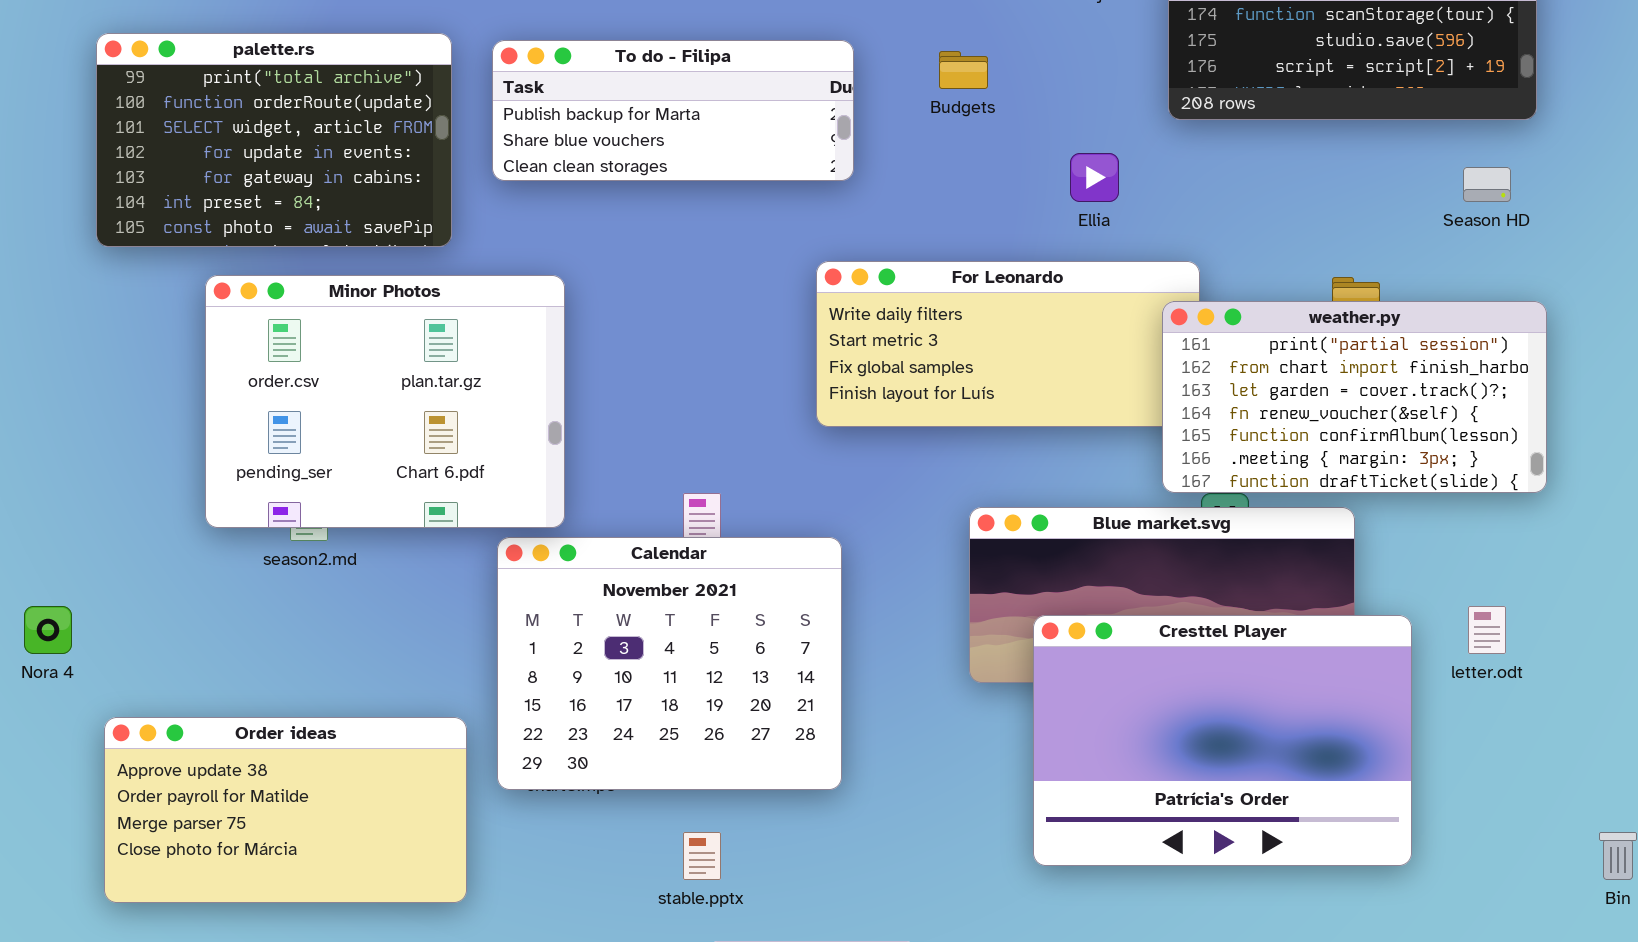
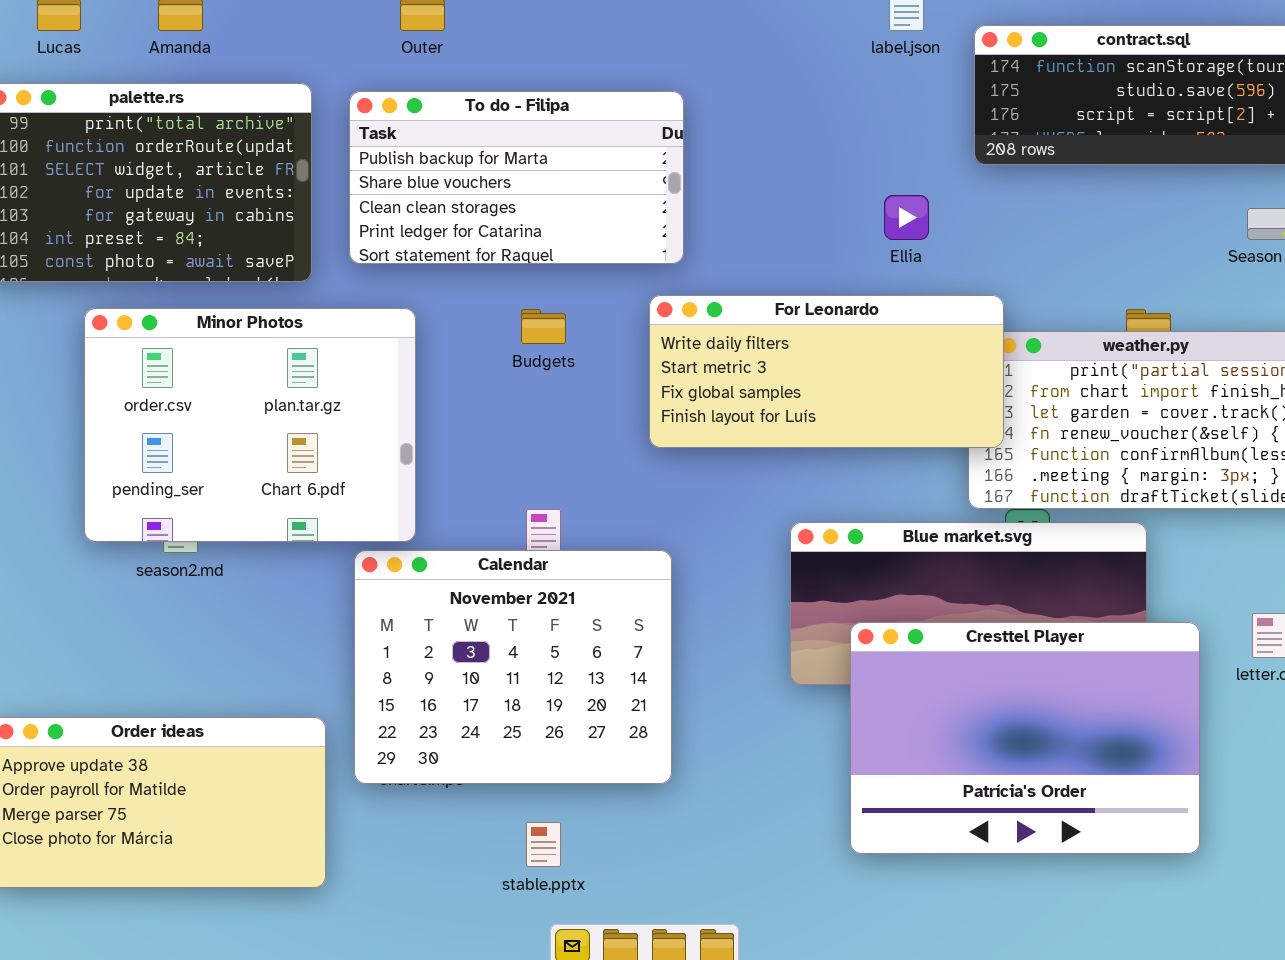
To do - Filipa: [492,40,854,181] -> [349,91,684,264], resized
Budgets: [939,51,988,89] -> [521,309,566,344], moved
For Leonardo: [816,261,1200,427] -> [649,295,1004,448], raised

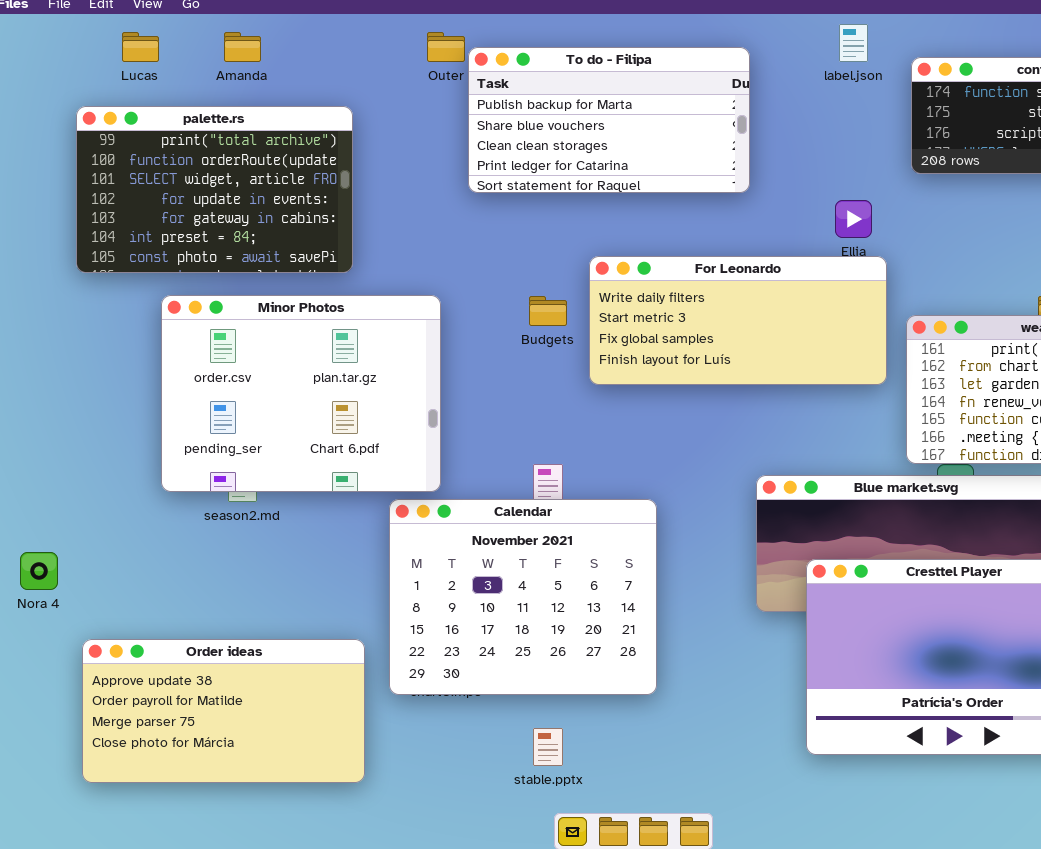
To do - Filipa: [349,91,684,264] -> [468,47,750,193], moved
For Leonardo: [649,295,1004,448] -> [589,256,887,385], moved

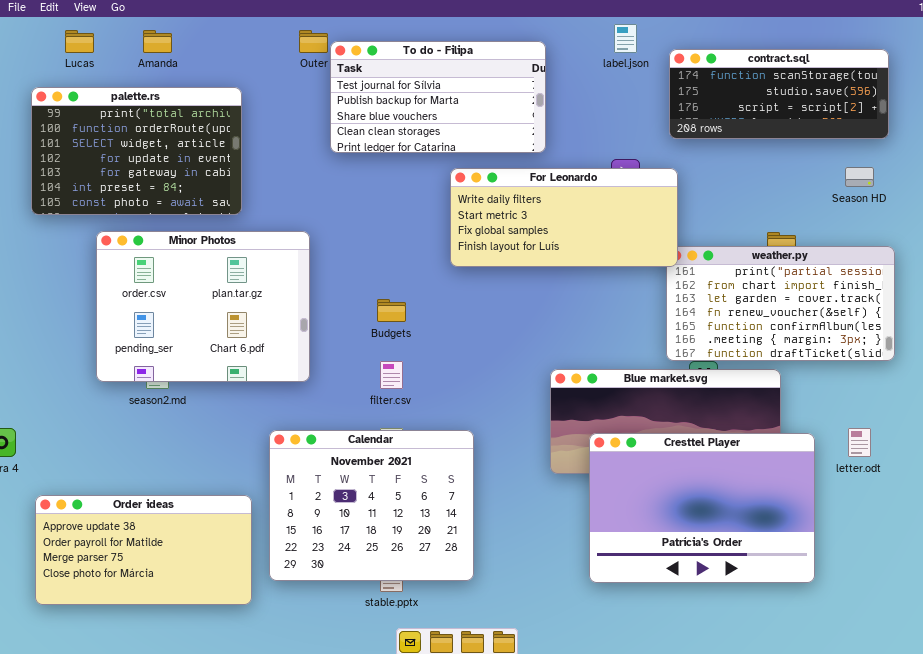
To do - Filipa: [468,47,750,193] -> [330,41,546,153], scrolled up 1 row
For Leonardo: [589,256,887,385] -> [450,168,678,267], moved
Budgets: [529,296,567,326] -> [377,299,406,322], moved
Calendar: [389,499,657,695] -> [269,430,474,581], moved

